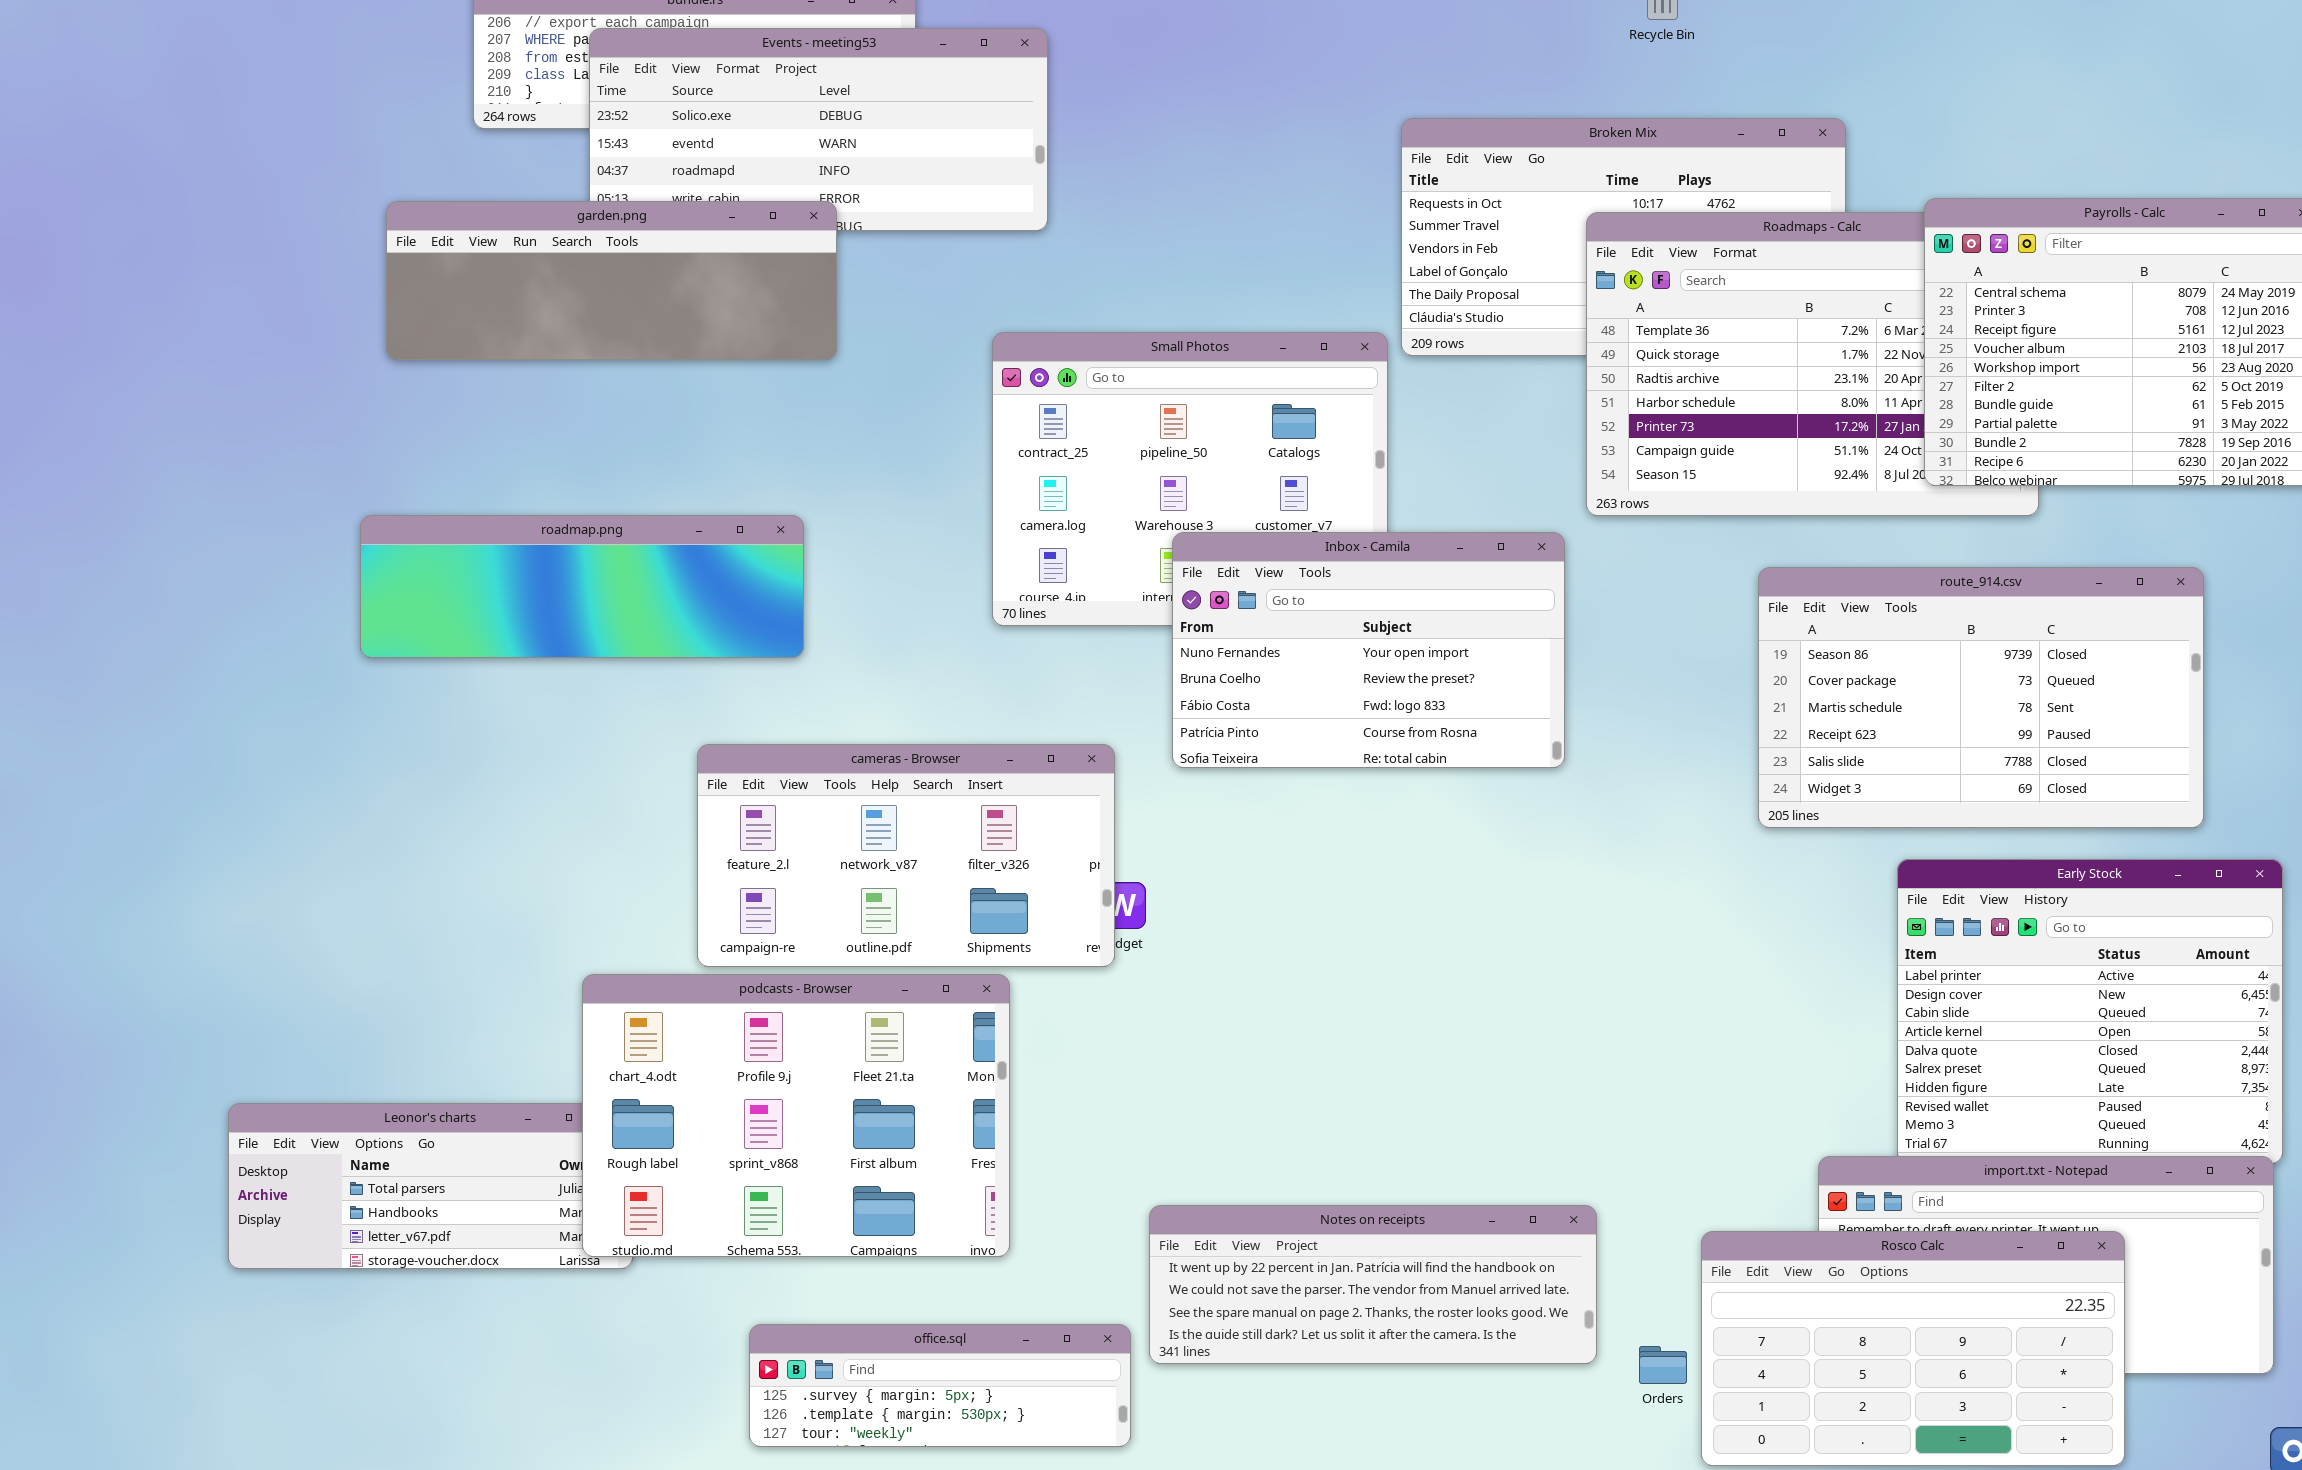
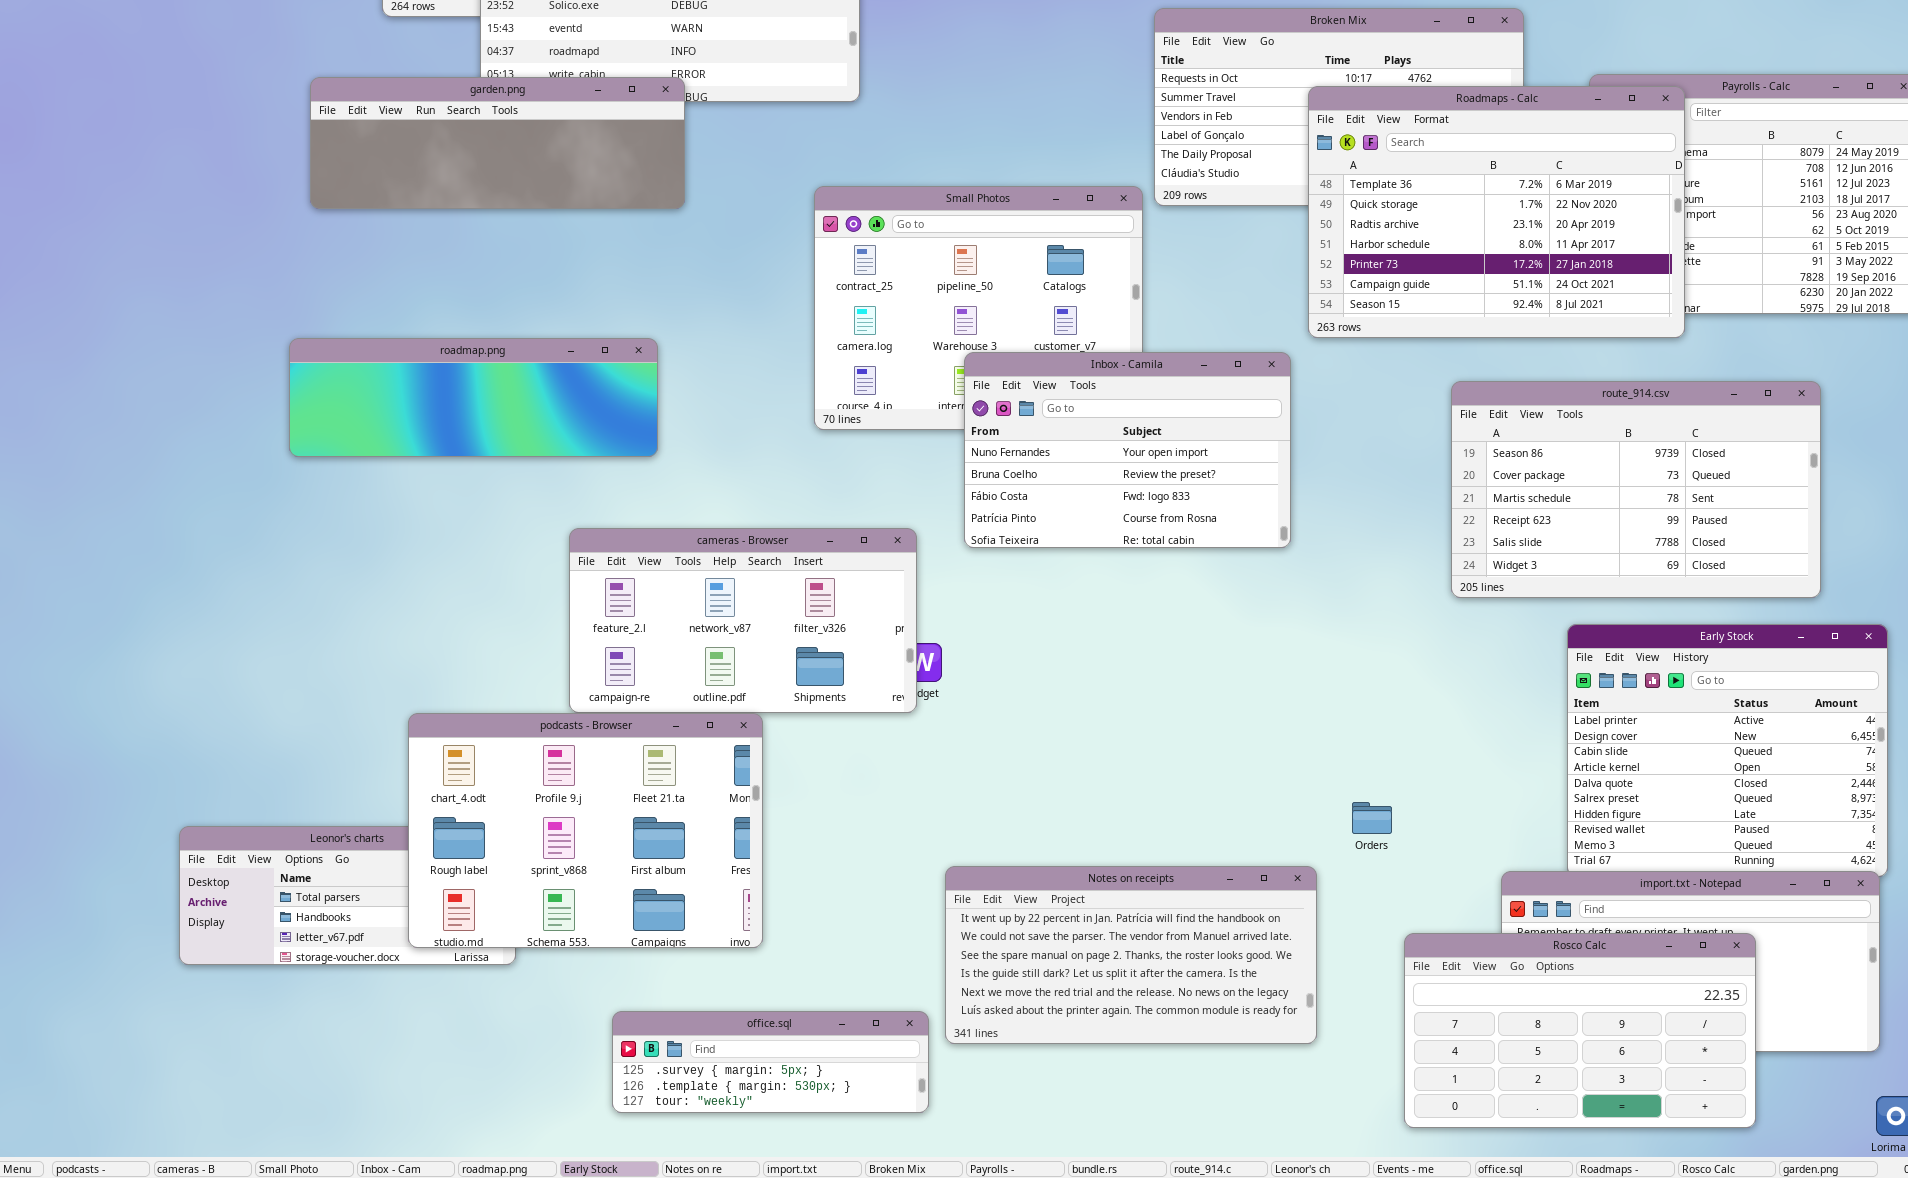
Roadmaps - Calc: [1586,212,2039,516] -> [1308,86,1685,338], raised
podcasts - Browser: [582,974,1010,1257] -> [408,713,763,948], moved
Notes on receipts: [1149,1205,1597,1364] -> [945,866,1317,1044], resized
Orders: [1639,1346,1687,1384] -> [1352,802,1392,834], moved

